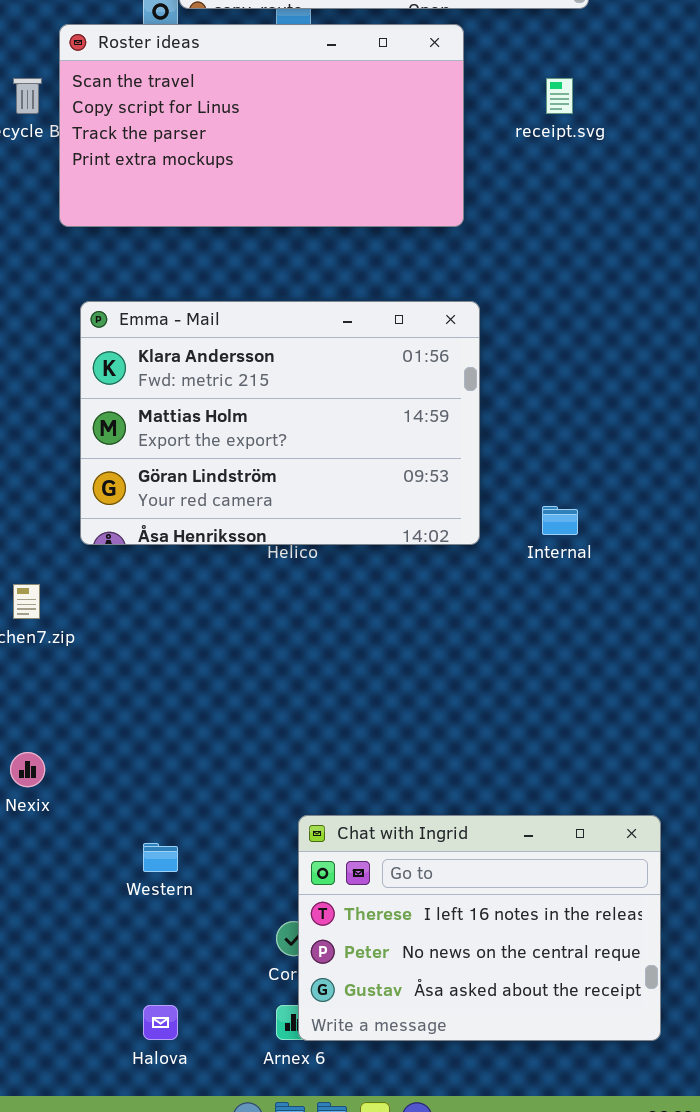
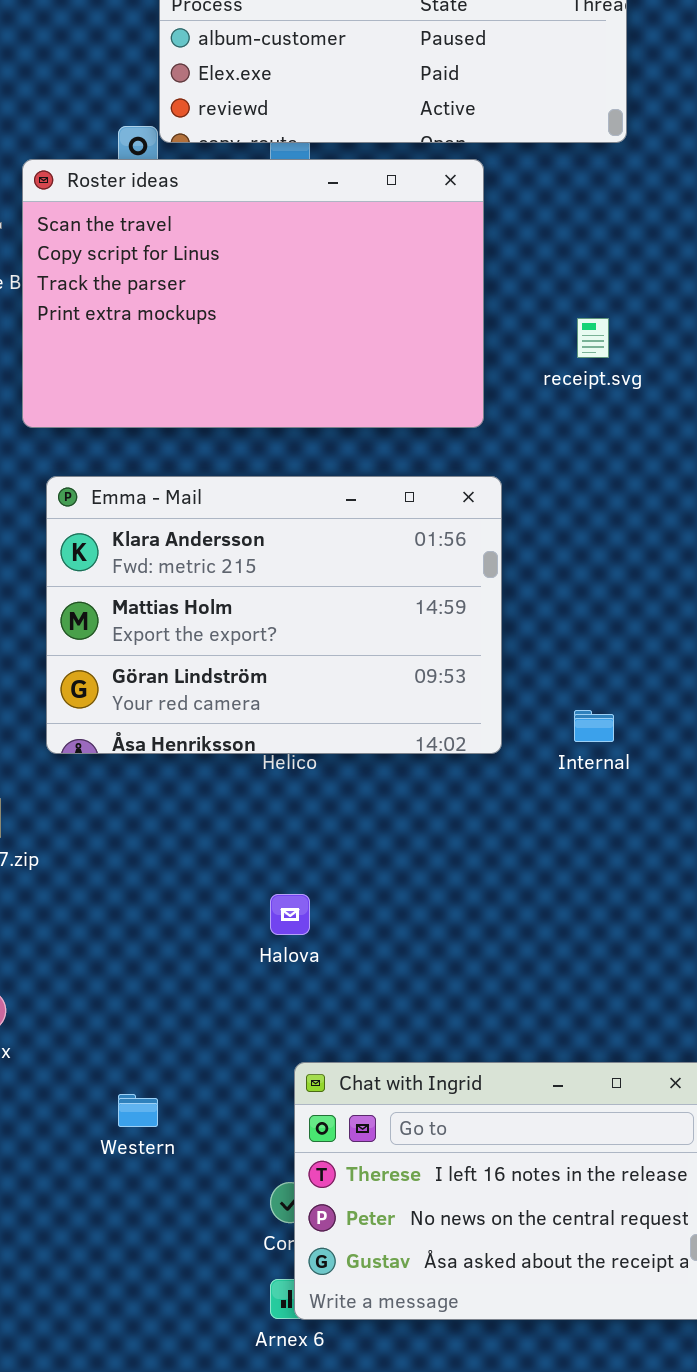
Roster ideas: [59,24,464,227] -> [22,159,484,428], resized
receipt.svg: [546,78,573,114] -> [577,318,609,358], moved
Halova: [143,1005,178,1040] -> [270,894,310,935], moved

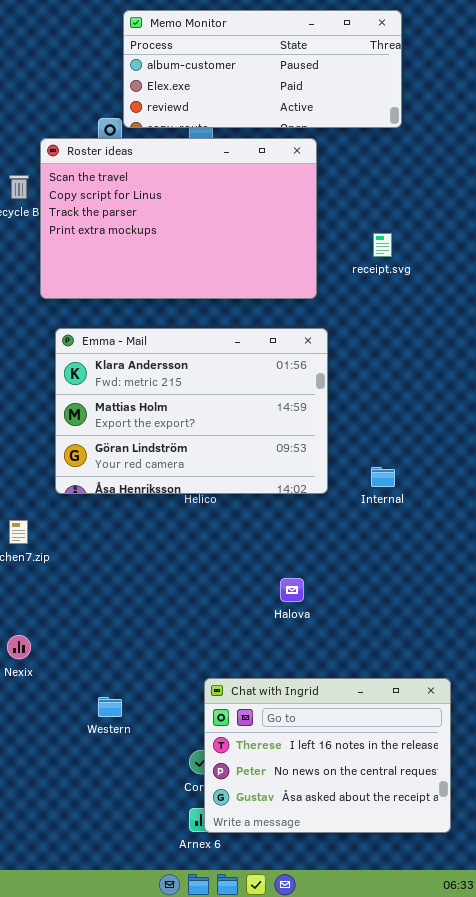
Halova: [270,894,310,935] -> [280,578,304,602], moved

